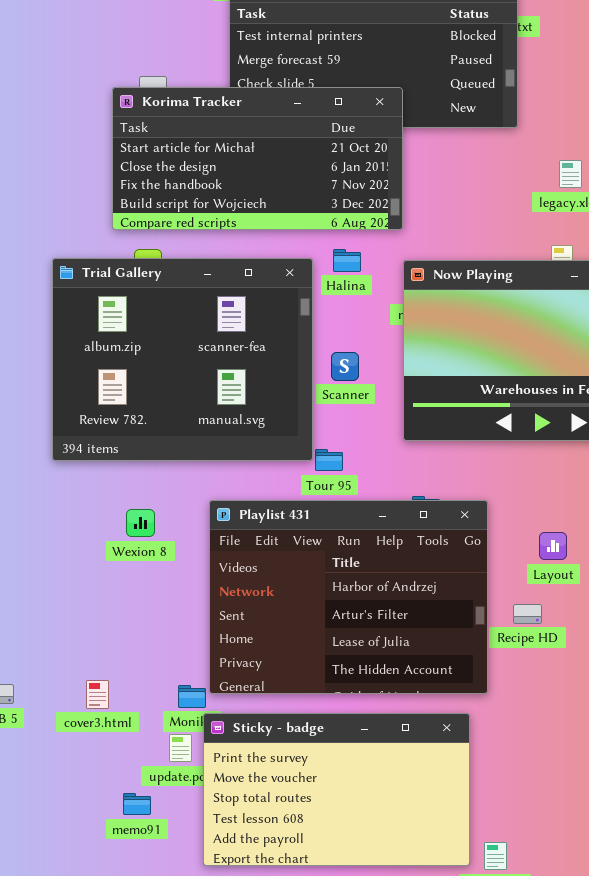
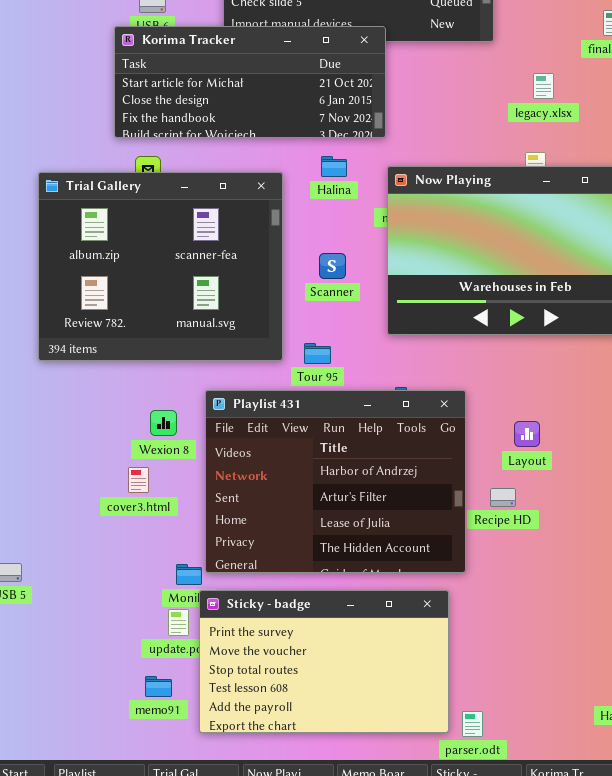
Korima Tracker: [112,87,403,230] -> [114,26,386,138], resized
Trial Gallery: [52,258,313,461] -> [38,172,283,361], moved
Wexion 8: [126,509,155,537] -> [150,410,177,436], moved
cover3.html: [86,680,109,709] -> [128,467,149,493], moved
memo91: [123,793,151,815] -> [145,676,172,697], moved

